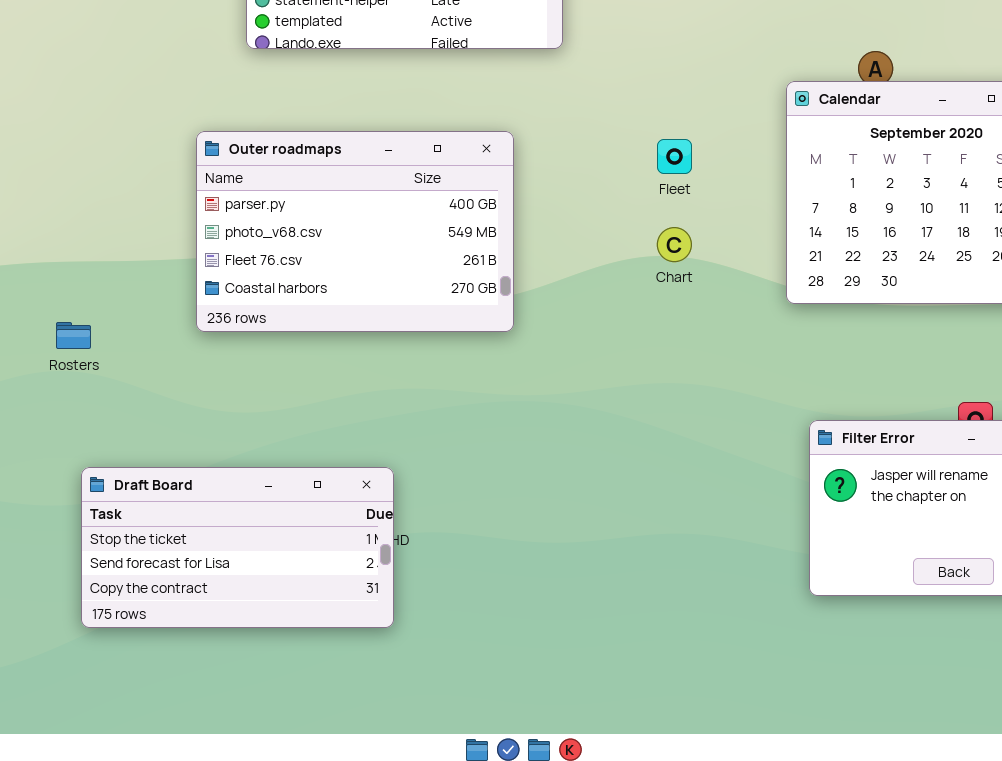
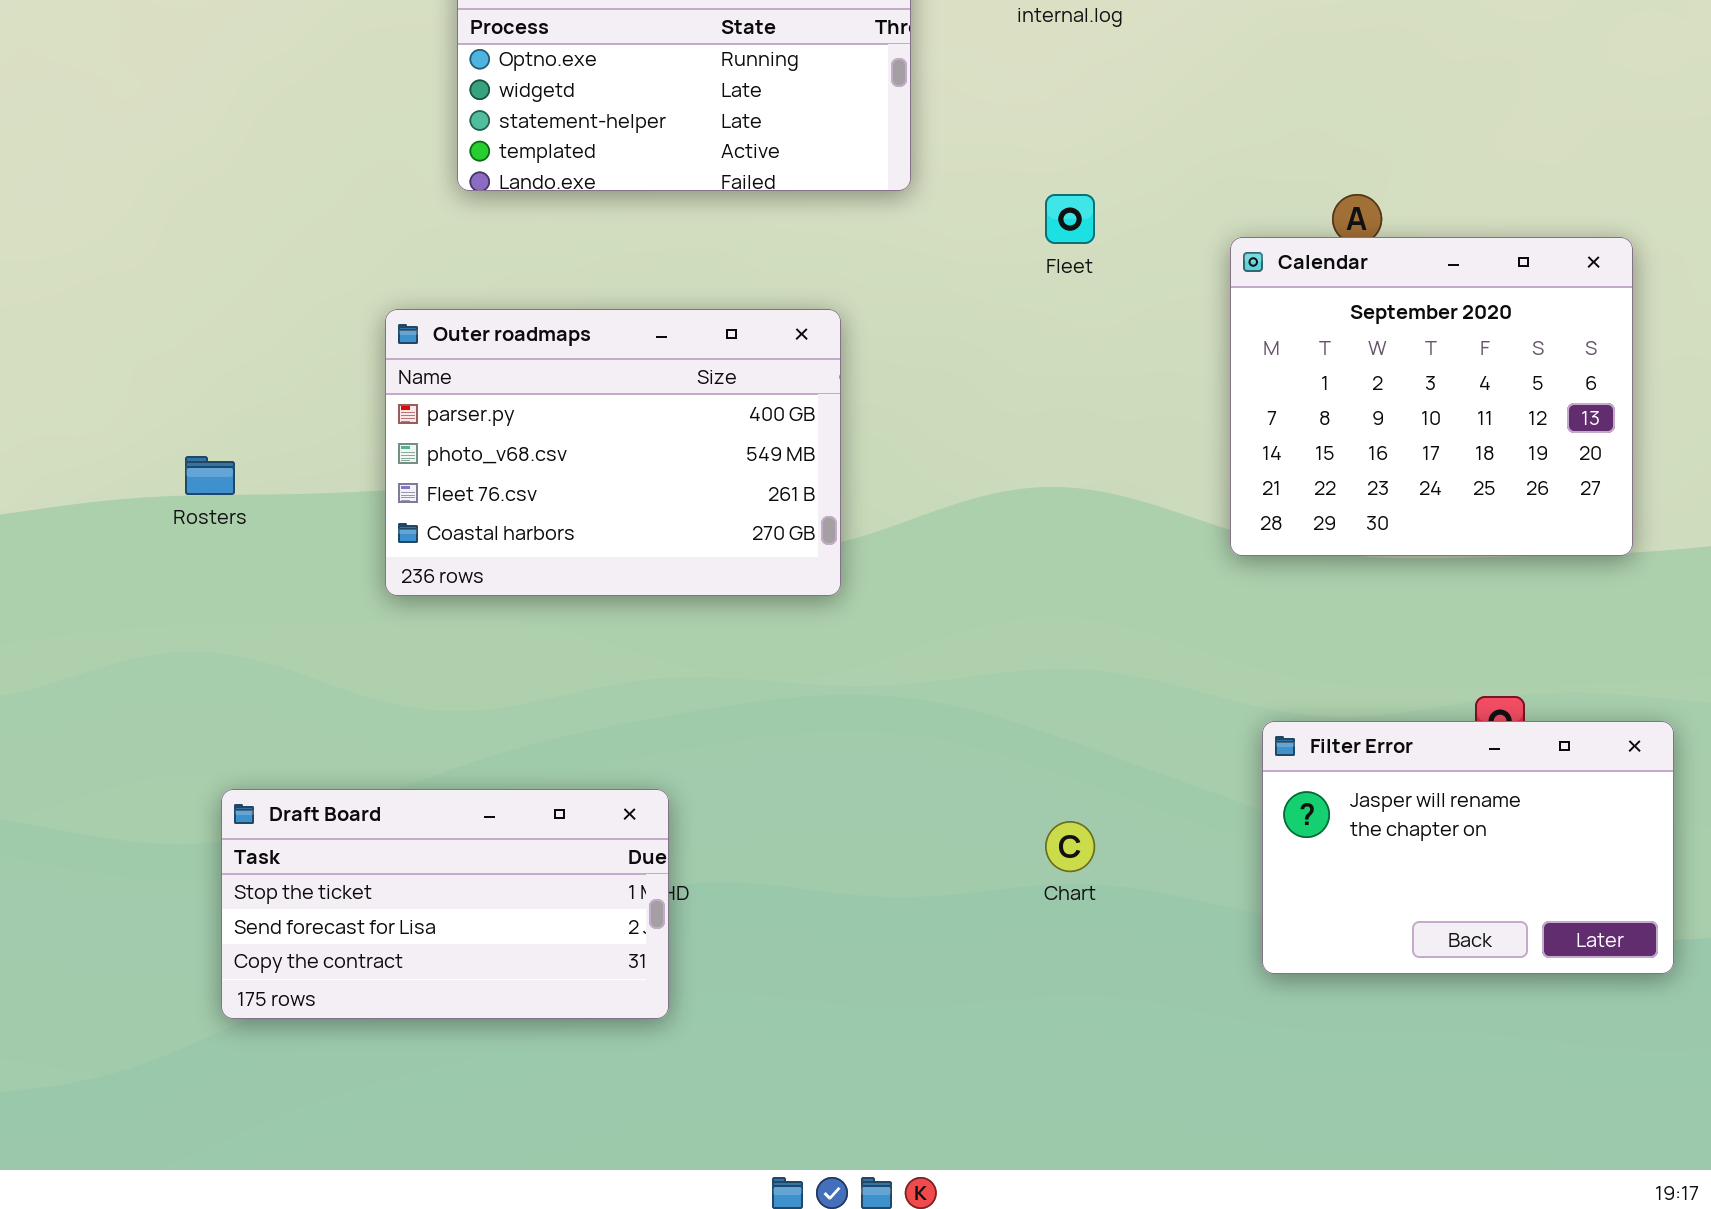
Fleet: [657,139,692,174] -> [1045,194,1095,244], moved
Chart: [657,227,692,262] -> [1045,821,1095,872], moved
Rosters: [56,322,91,349] -> [185,456,235,495], moved

